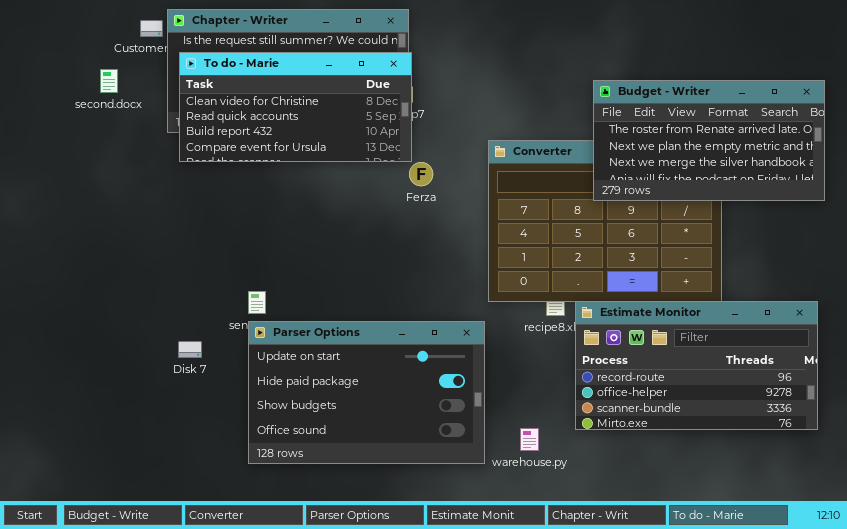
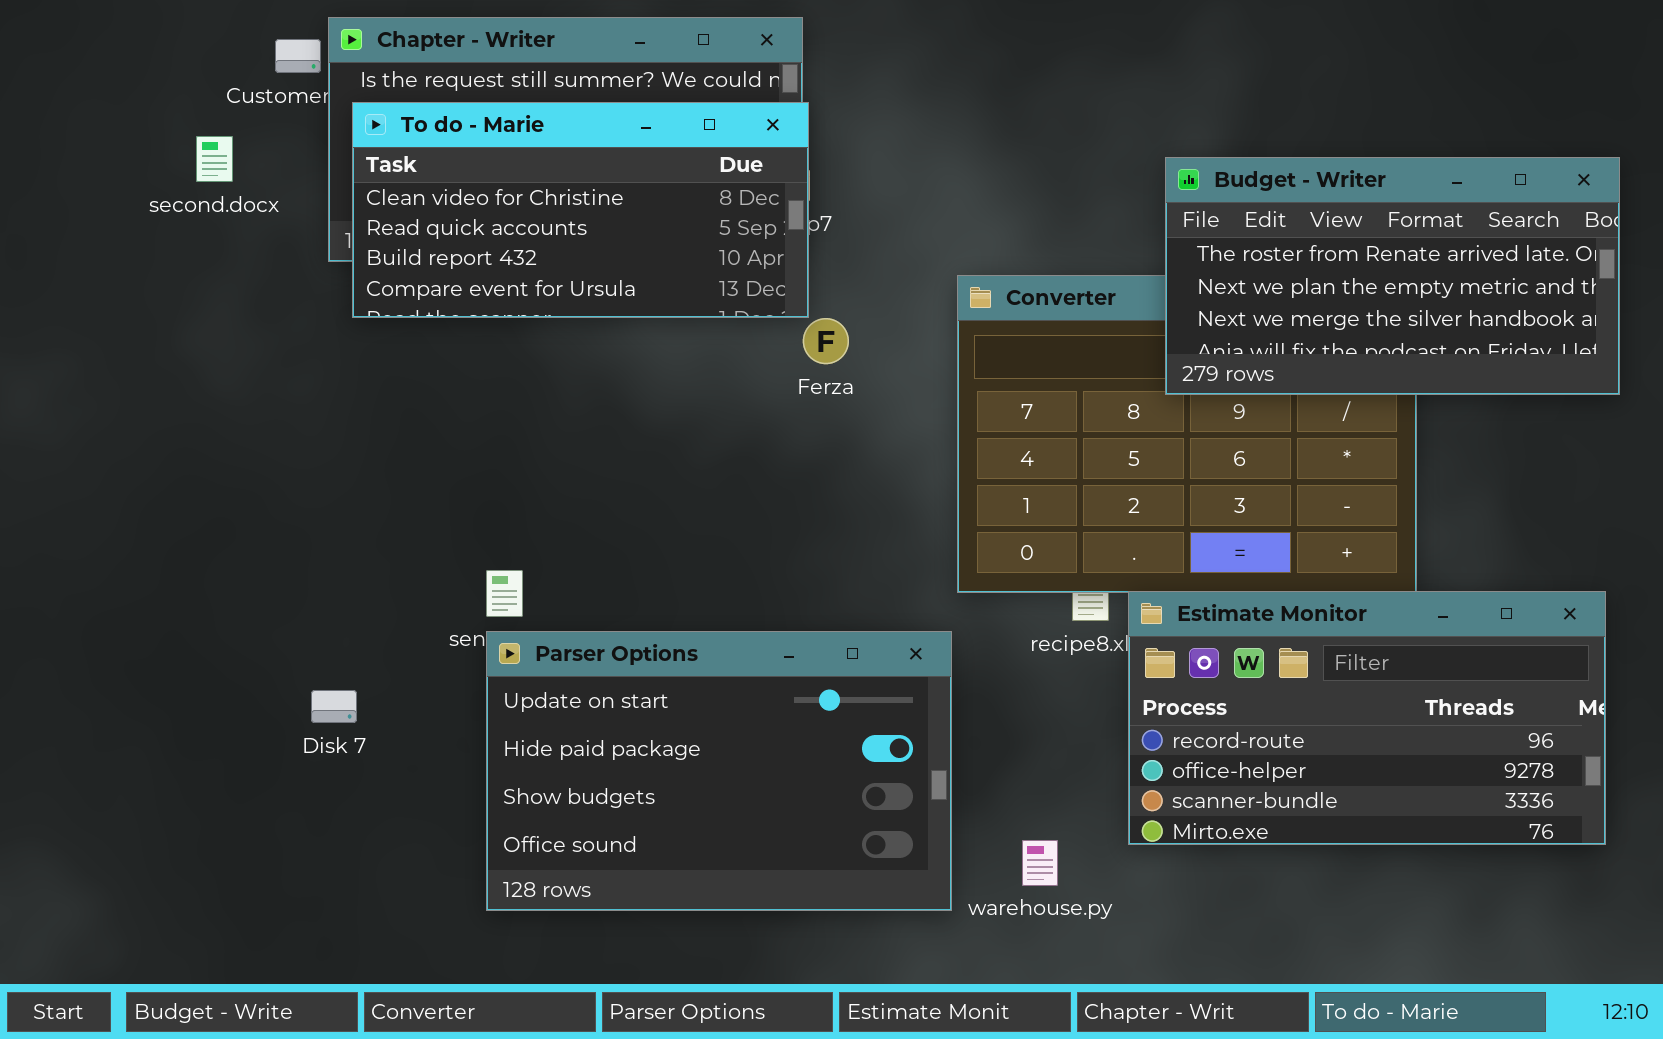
Disk 7: [178,341,202,358] -> [311,690,357,723], moved

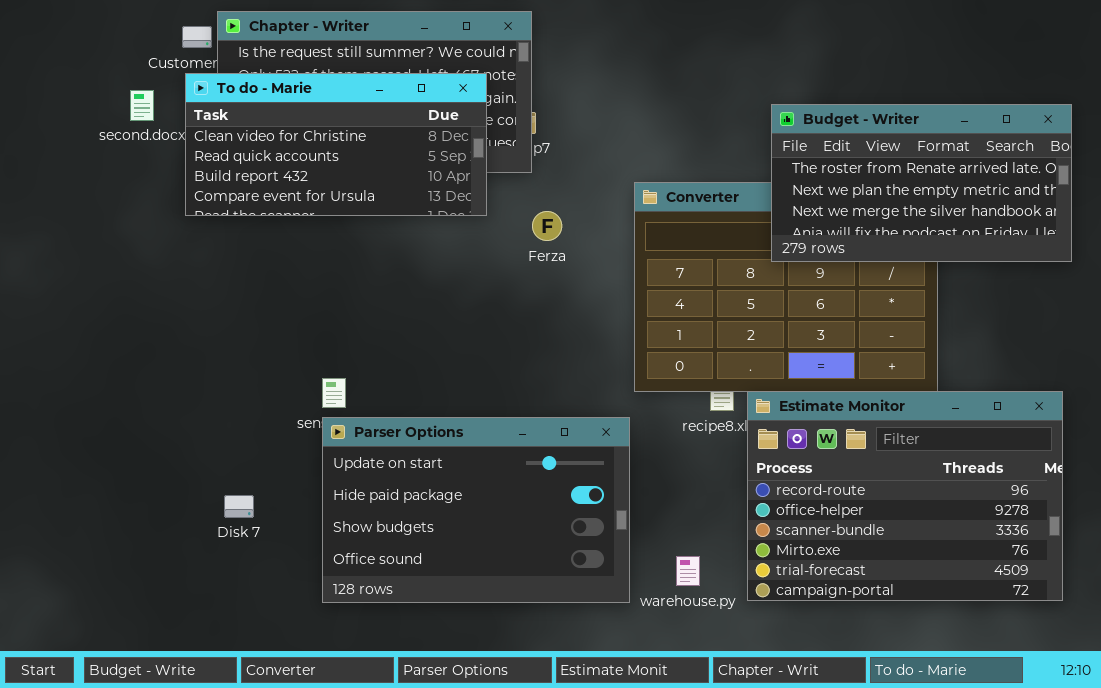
To do - Marie: [352,102,809,318] -> [185,73,487,216], moved
Estimate Monitor: [1128,591,1606,845] -> [747,391,1063,601], resized
Disk 7: [311,690,357,723] -> [224,495,254,518], moved

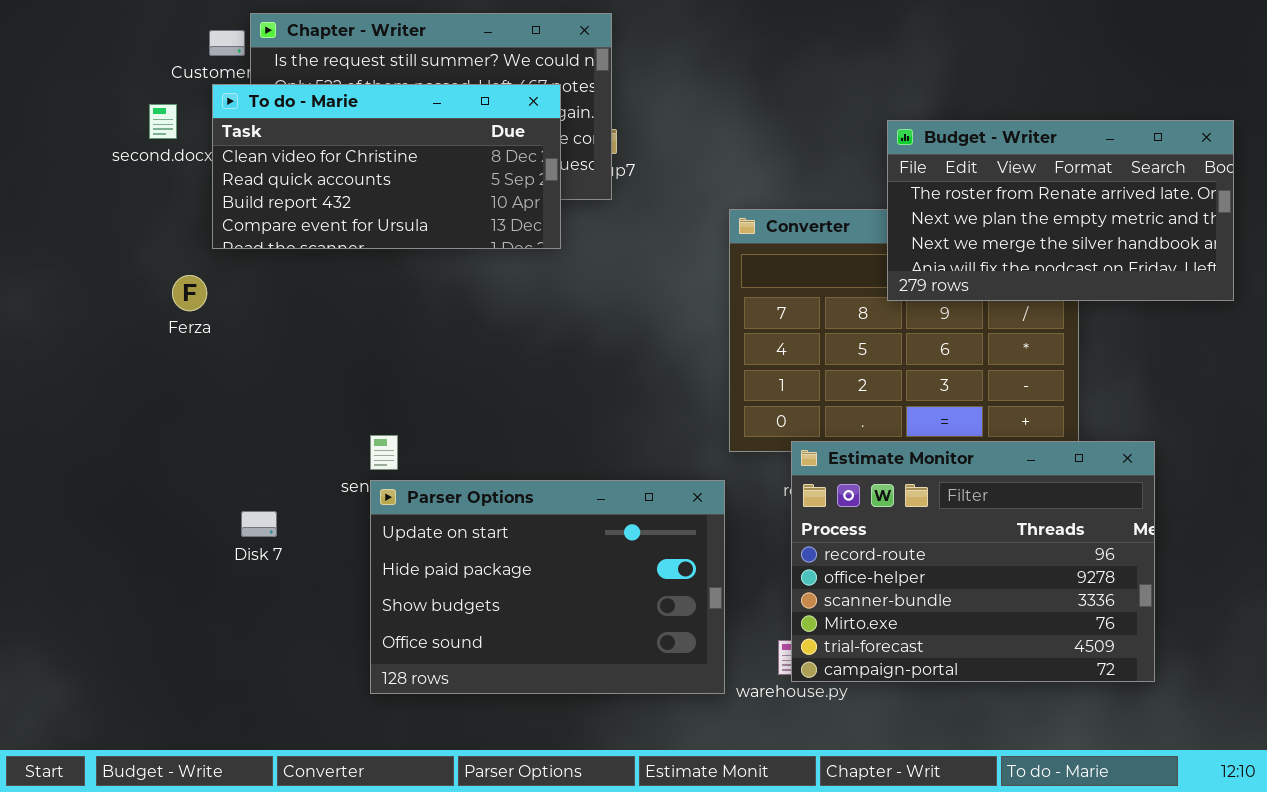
Ferza: [532,211,562,241] -> [172,275,207,311], moved
Estimate Monitor: [747,391,1063,601] -> [791,441,1155,682], moved
Disk 7: [224,495,254,518] -> [241,511,277,537], moved

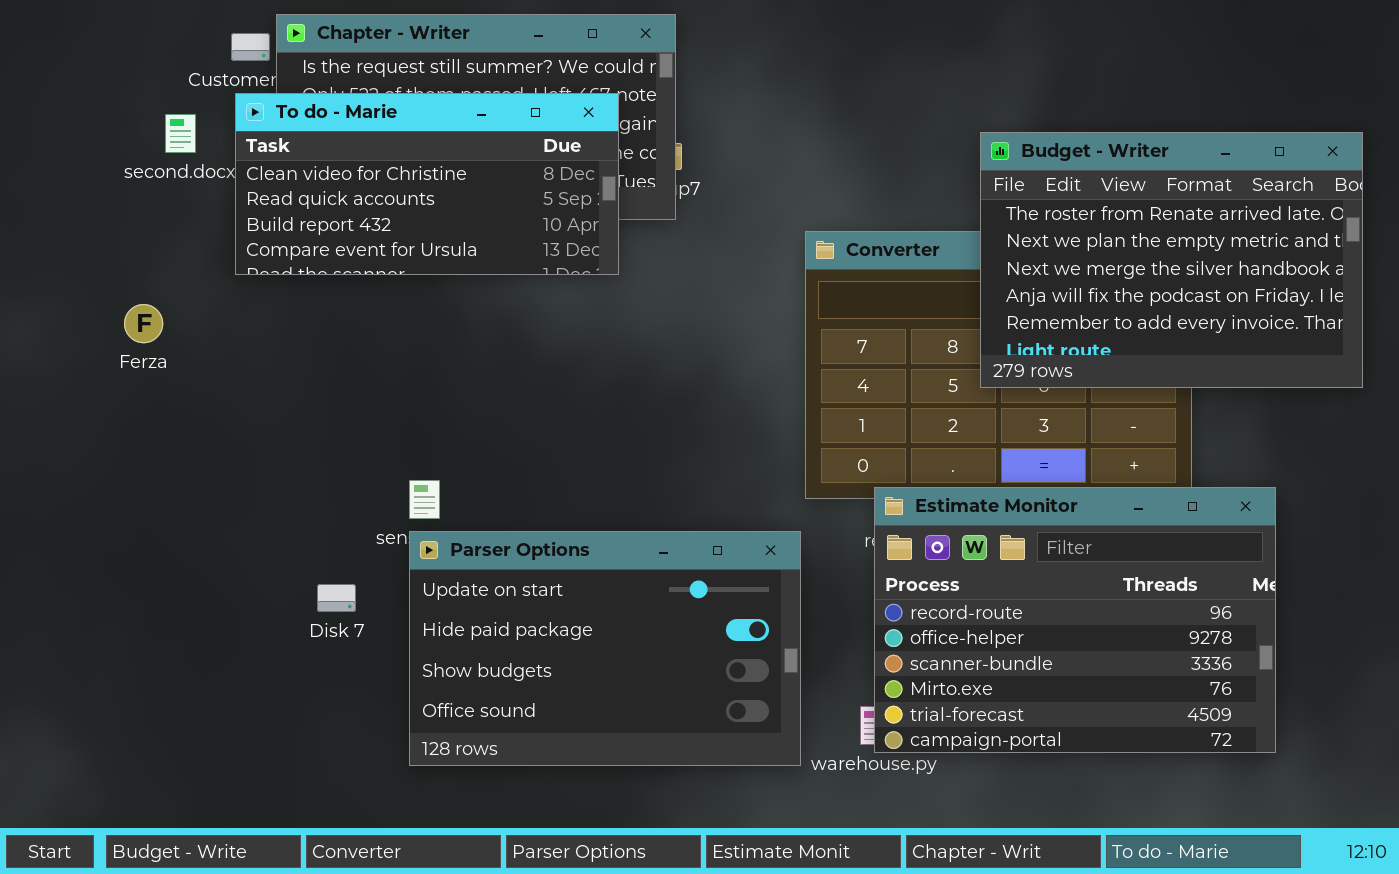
Budget - Writer: [887,120,1234,301] -> [980,132,1363,388], resized
Ferza: [172,275,207,311] -> [124,304,163,343], moved
Disk 7: [241,511,277,537] -> [317,584,356,612], moved

